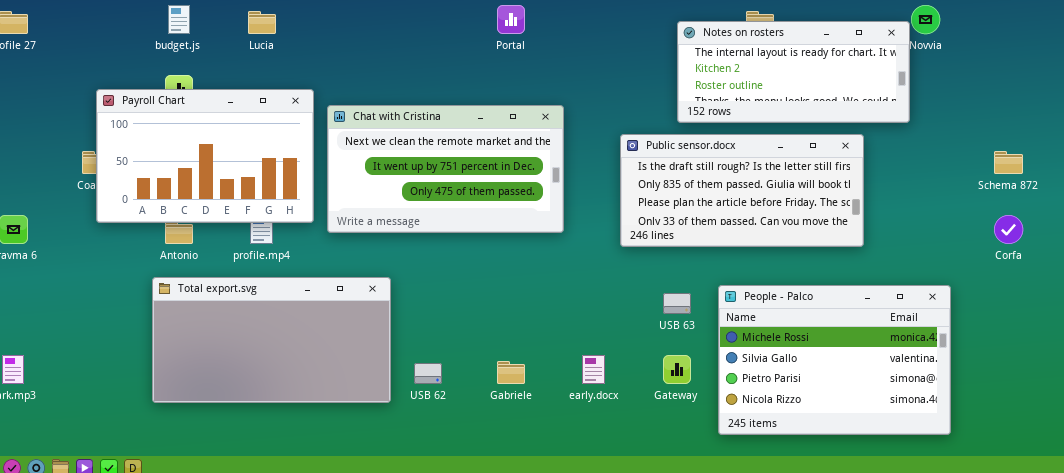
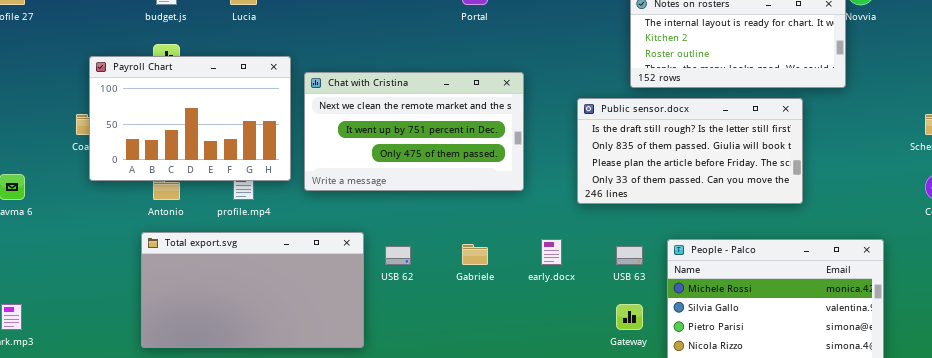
early.docx: [582,355,605,384] -> [541,239,562,265], moved
Gabriele: [497,361,525,384] -> [462,244,488,265], moved
USB 62: [414,363,442,384] -> [385,246,411,265], moved

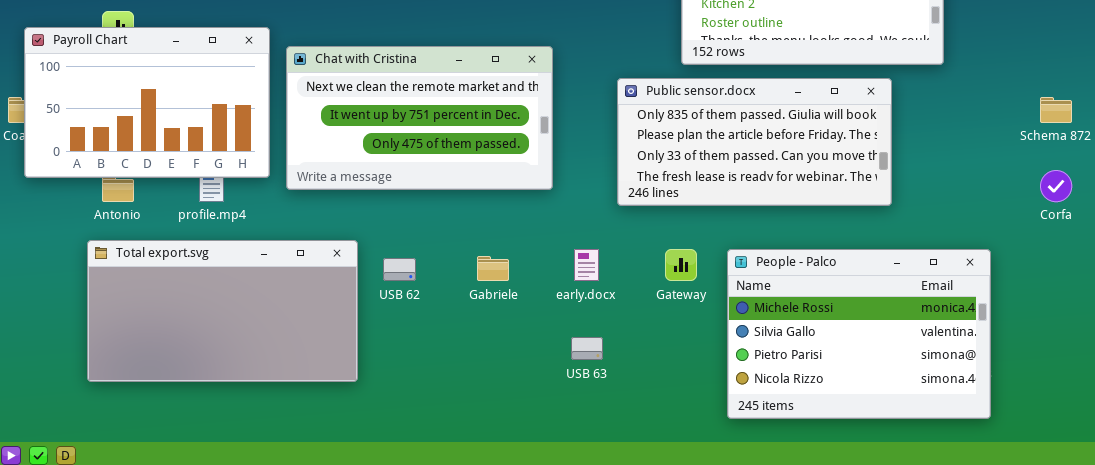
Public sensor.docx: [577,98,803,204] -> [617,78,892,206], scrolled down 1 row
USB 63: [616,246,643,265] -> [571,337,603,360], moved
Gateway: [616,304,643,330] -> [665,249,697,281], moved

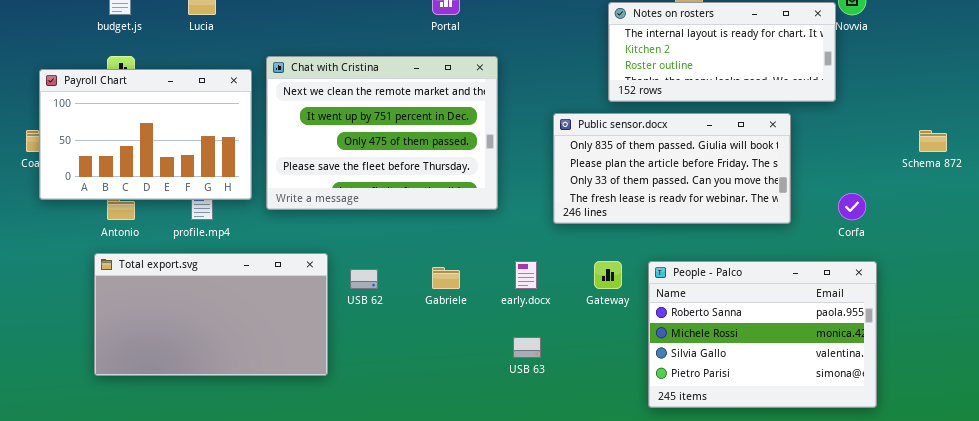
Chat with Cristina: [286,46,553,190] -> [266,56,498,210], resized
Corfa: [1040,170,1072,202] -> [838,193,866,220], moved
People - Palco: [727,249,991,419] -> [648,261,877,408], scrolled up 1 row

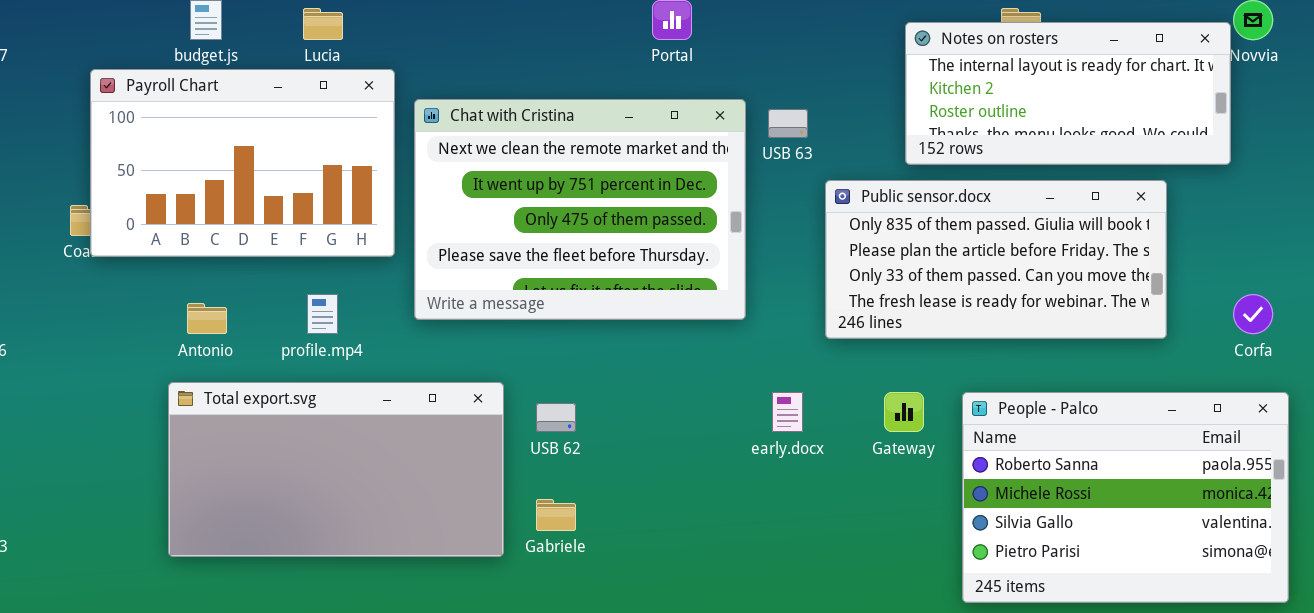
Payroll Chart: [39,69,252,200] -> [90,69,395,257], moved
Gabriele: [432,267,460,289] -> [536,499,576,531], moved
USB 63: [513,337,541,358] -> [768,109,808,138], moved

